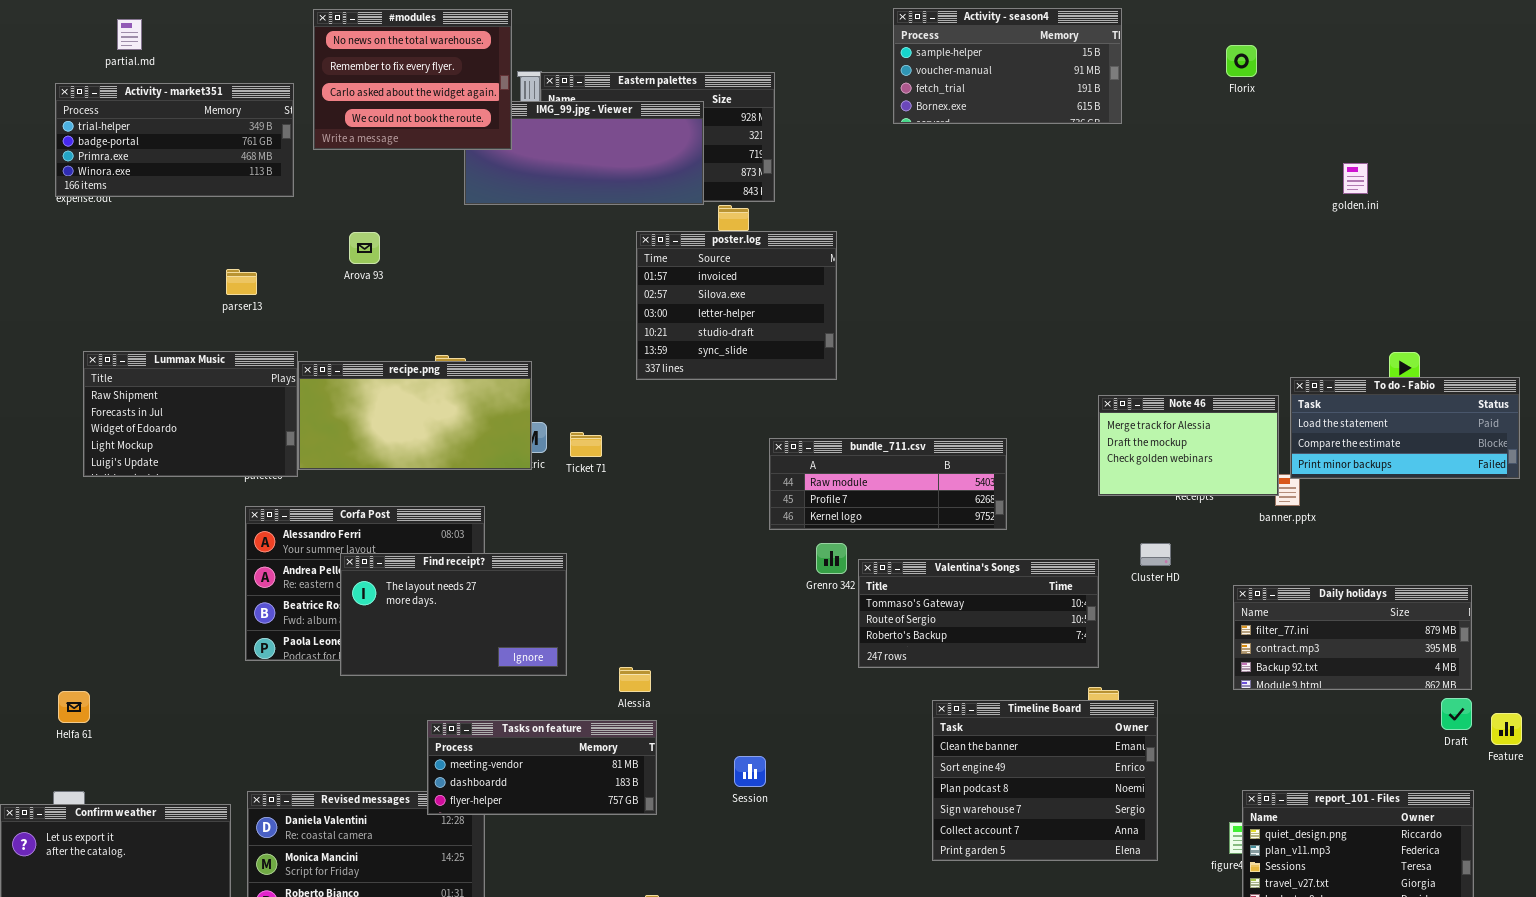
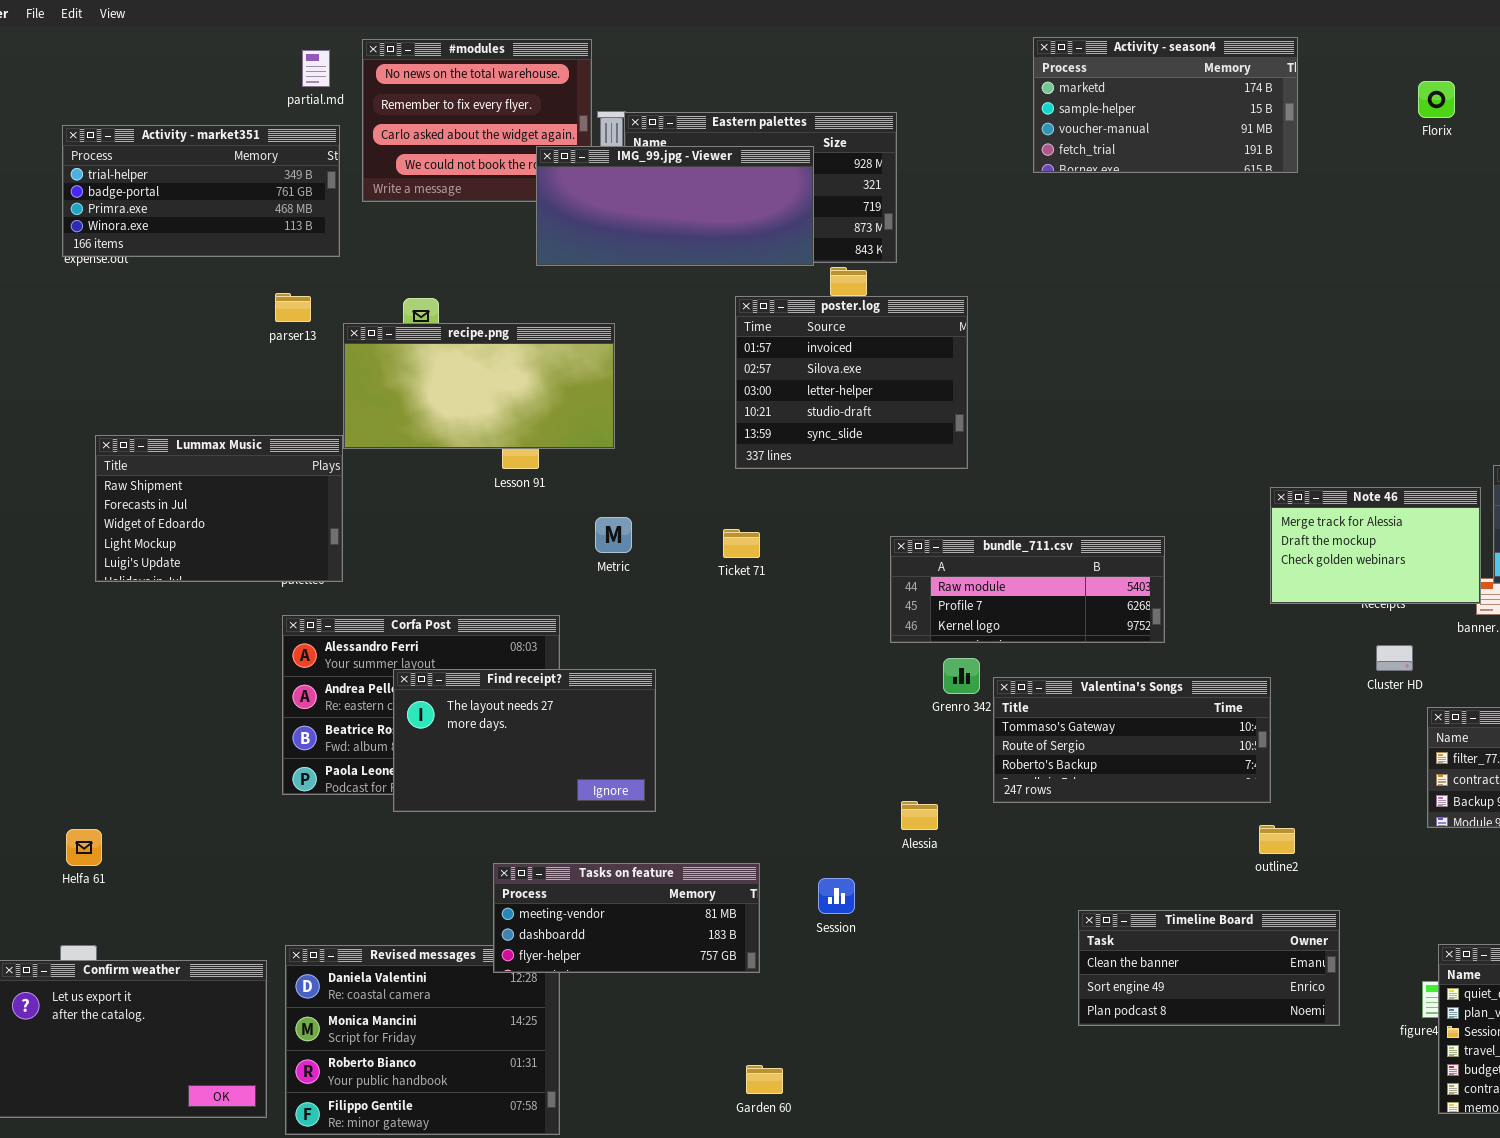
Activity - season4: [893,8,1122,124] -> [1033,37,1298,173], scrolled up 1 row
partial.md: [117,19,142,50] -> [302,50,330,87], moved
IMG_99.jpg - Viewer: [464,101,704,205] -> [536,146,814,266], raised
parser13: [226,269,257,295] -> [275,293,311,322], moved
recipe.png: [298,361,532,470] -> [343,323,615,449], moved
Ticket 71: [570,432,602,457] -> [723,529,760,558], moved
Cluster HD: [1140,543,1171,566] -> [1376,645,1413,671], moved
Alessia: [619,667,651,692] -> [901,801,938,830], moved
Timeline Board: [932,700,1158,861] -> [1078,910,1340,1026], resized
Session: [734,756,766,787] -> [818,878,855,914], moved

